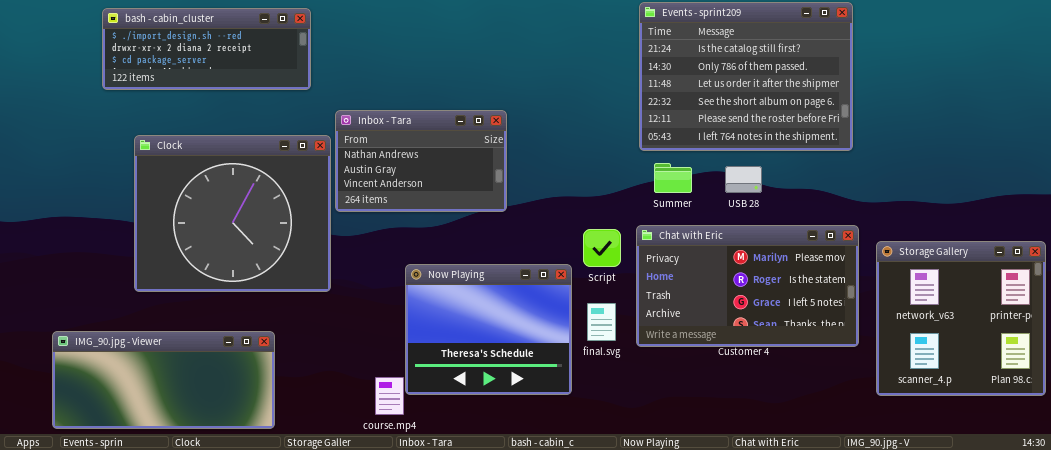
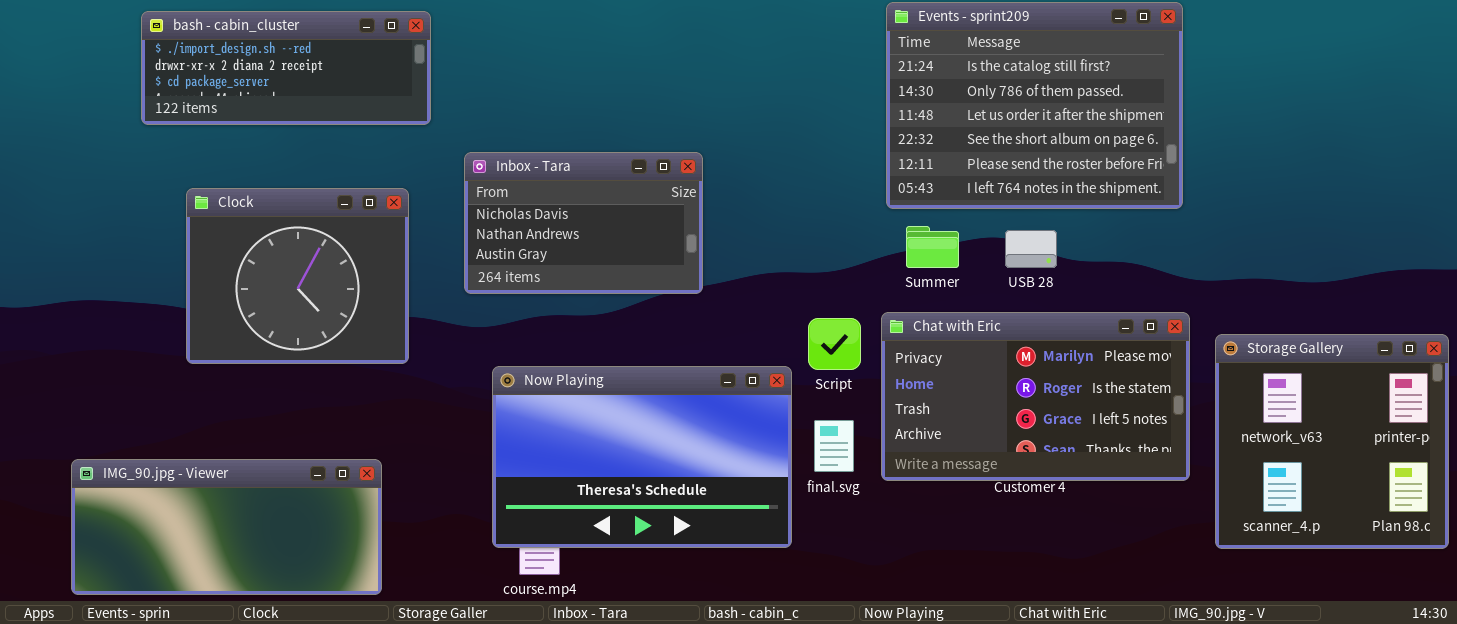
Inbox - Tara: [335,110,507,212] -> [464,152,703,294], scrolled up 1 row
Clock: [134,135,331,292] -> [186,188,409,364], resized
Now Playing: [405,264,572,395] -> [492,366,792,548], resized

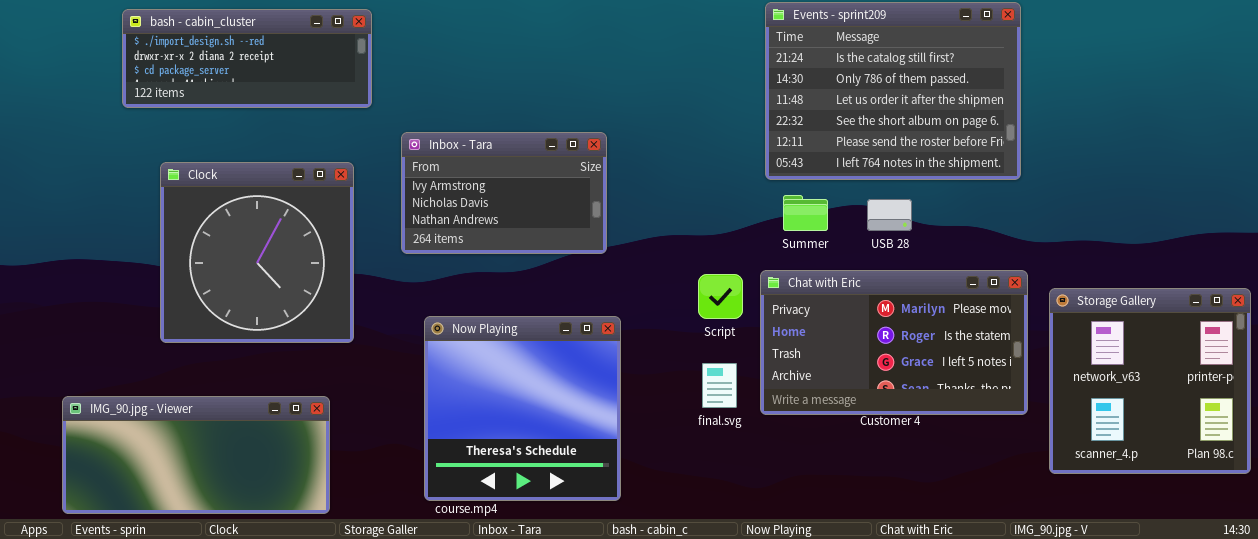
Inbox - Tara: [464,152,703,294] -> [401,132,607,254], scrolled up 1 row
Clock: [186,188,409,364] -> [160,162,354,343], resized
Now Playing: [492,366,792,548] -> [424,316,621,501], resized

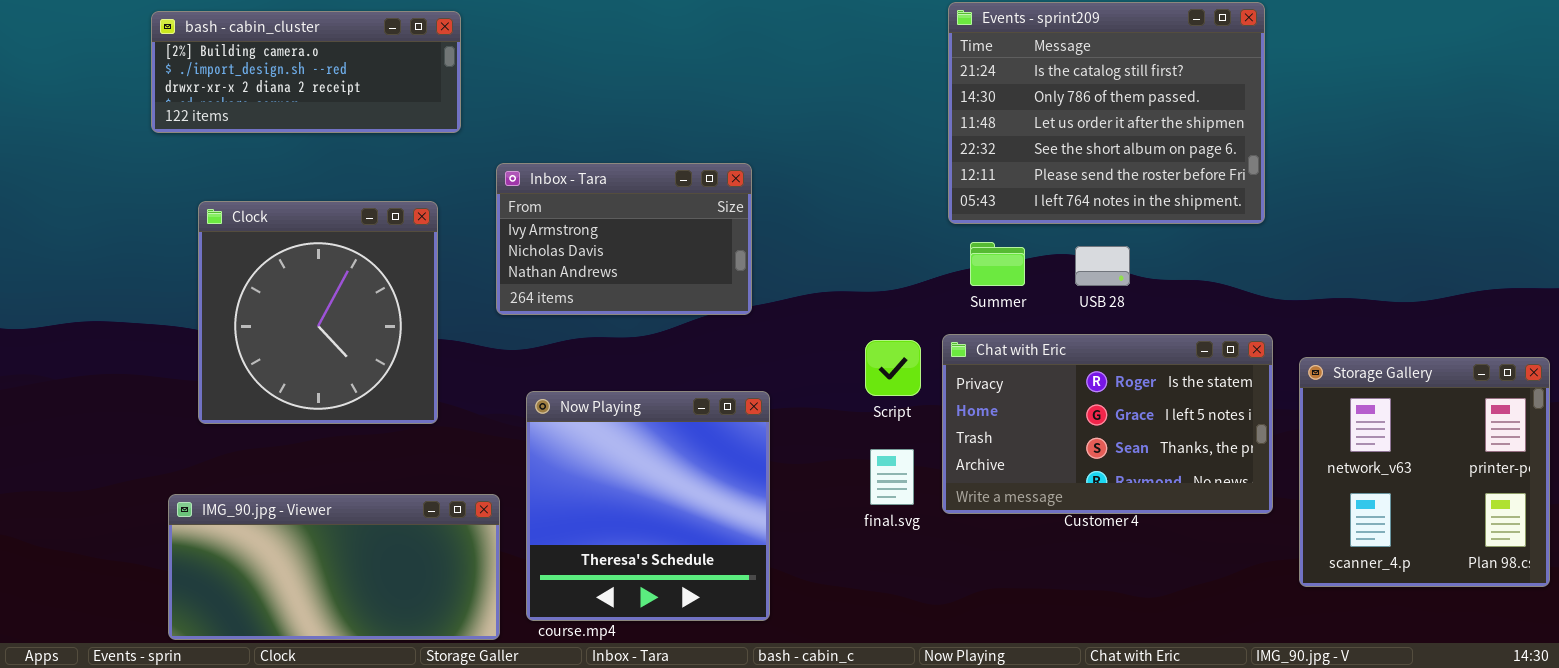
bash - cabin_cluster: [122,9,372,108] -> [151,11,461,133], scrolled up 1 row
Chat with Eric: [760,270,1028,415] -> [942,334,1273,514], scrolled down 1 row
IMG_90.jpg - Viewer: [62,396,330,514] -> [168,494,500,640], moved

